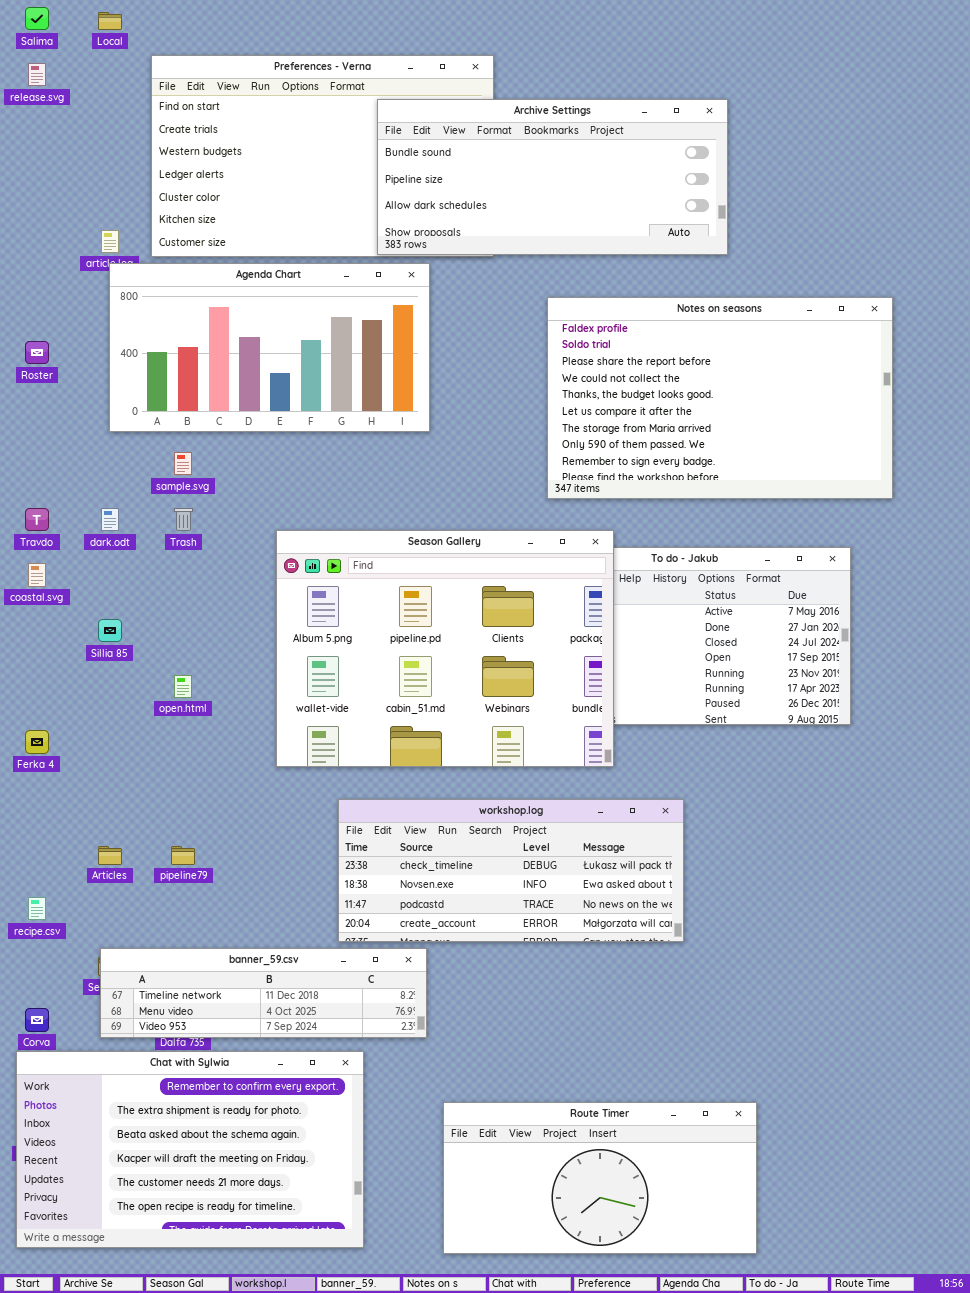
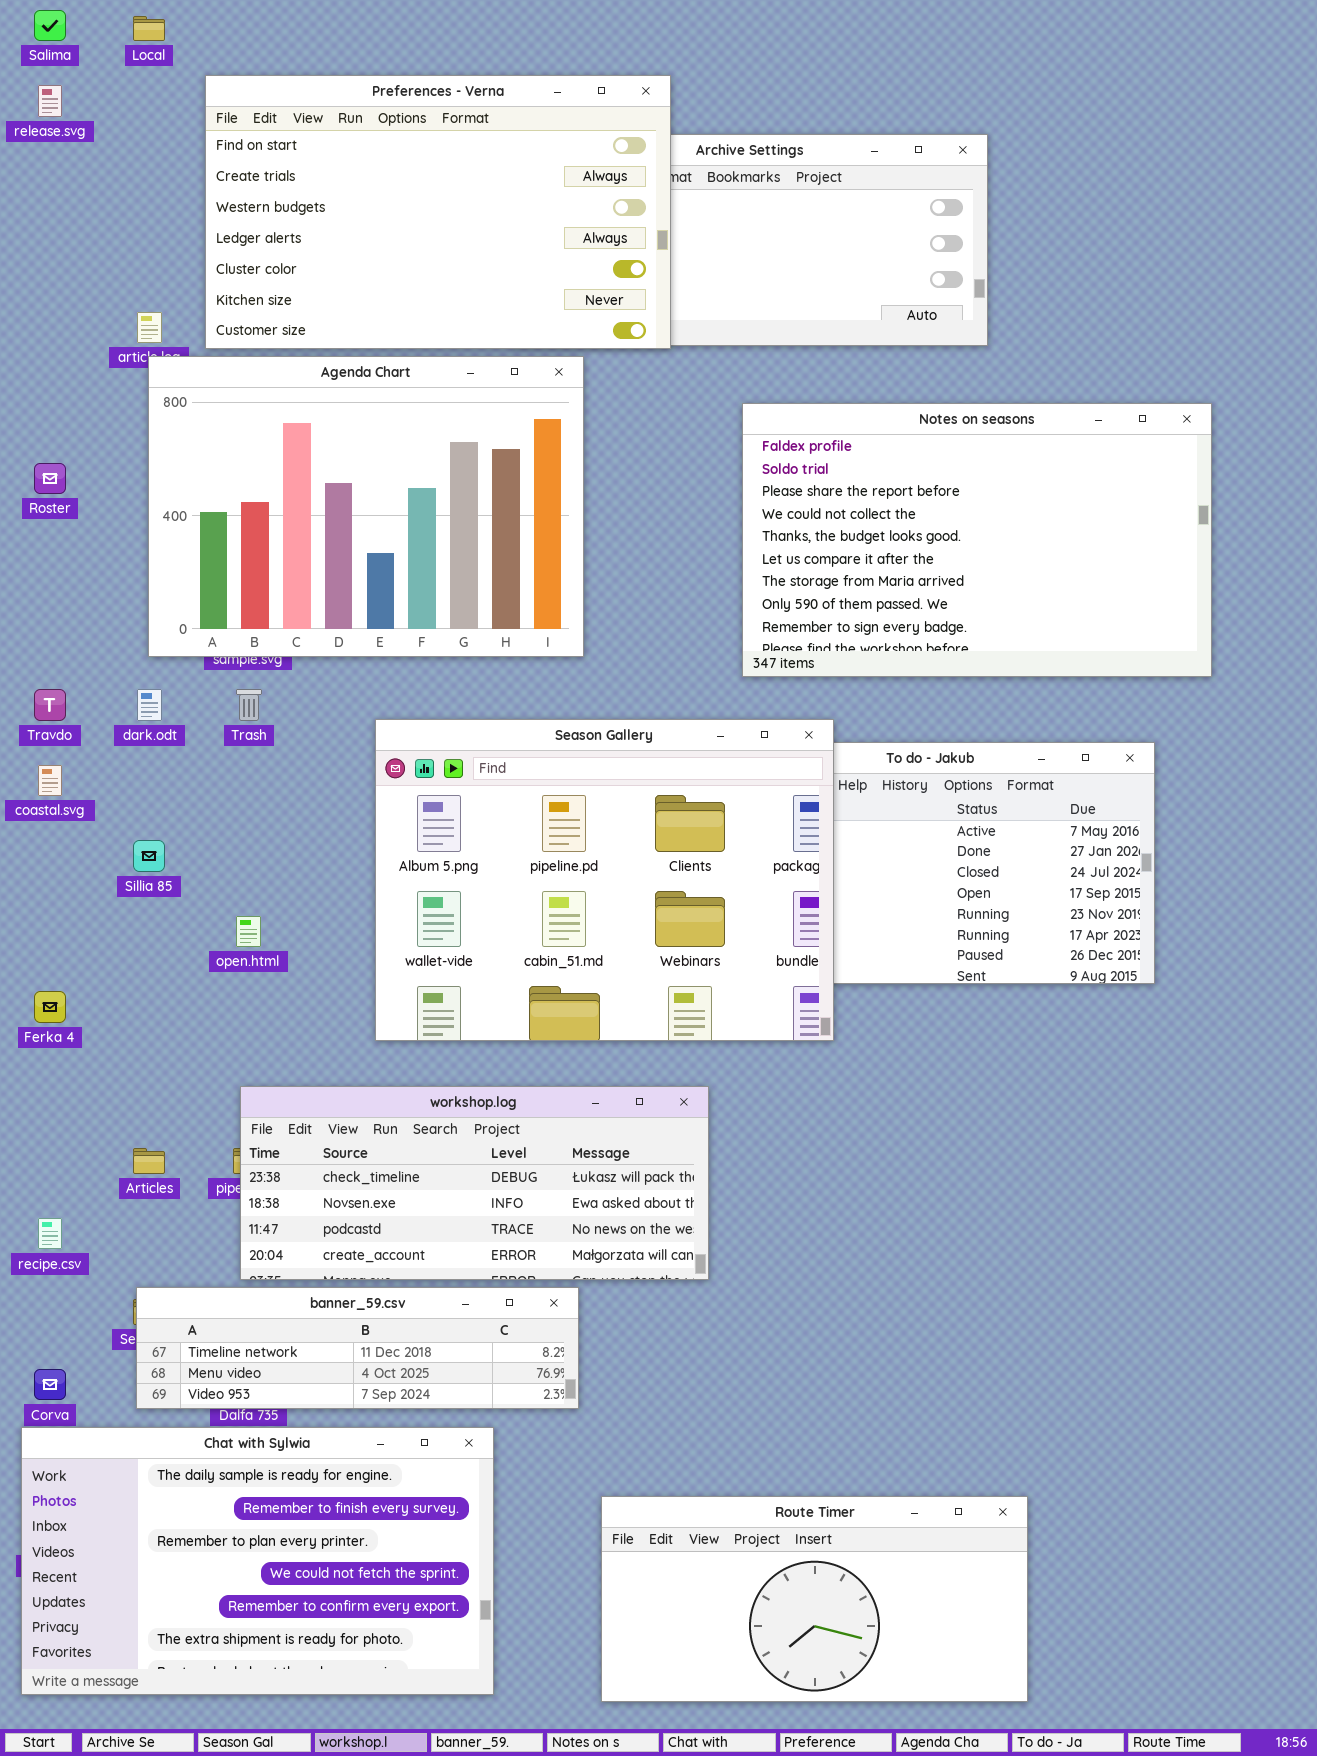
Preferences - Verna: [151,55,494,257] -> [205,75,671,349], raised
Agenda Chart: [109,263,430,432] -> [148,356,584,657], resized
workshop.log: [338,799,684,942] -> [240,1086,709,1280], moved
Chat with Sylwia: [16,1051,364,1248] -> [21,1427,494,1695], scrolled up 4 rows

